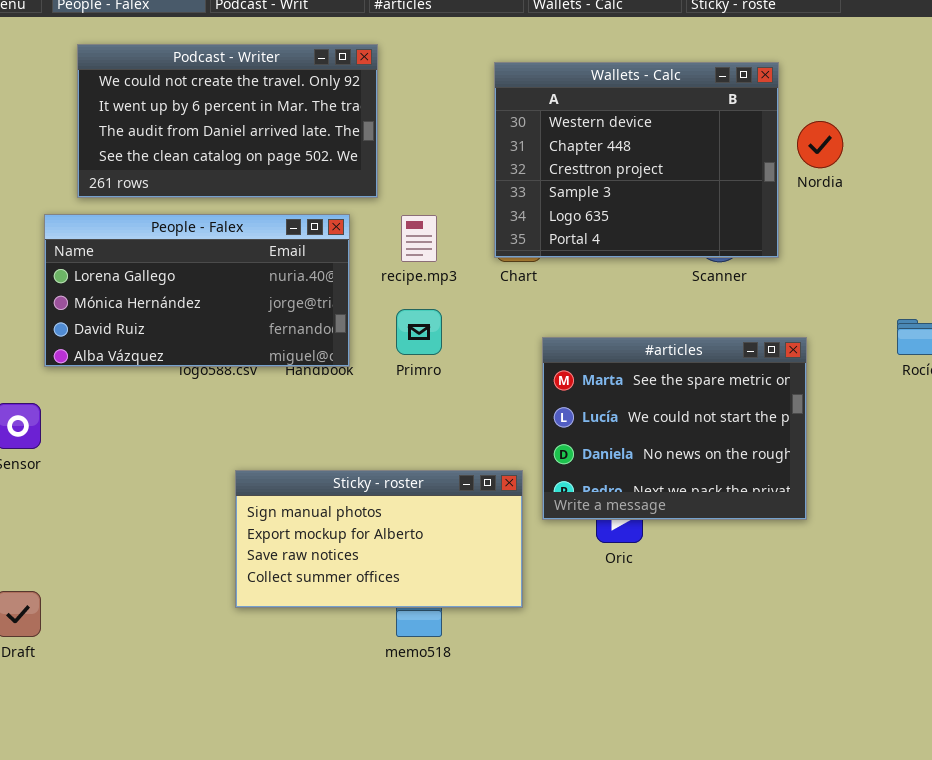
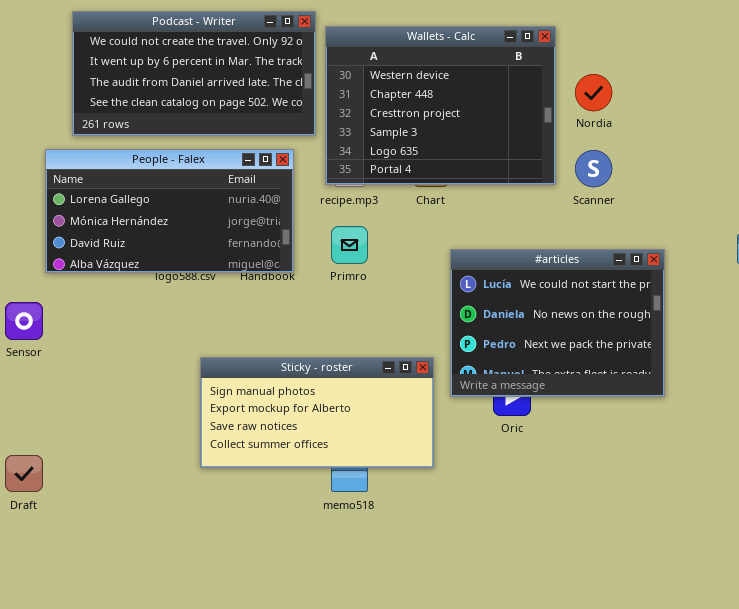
Wallets - Calc: [494,62,779,258] -> [325,26,556,185], moved
Nordia: [797,121,843,168] -> [575,74,612,111], moved
#articles: [542,337,807,520] -> [450,249,665,397], scrolled down 1 row

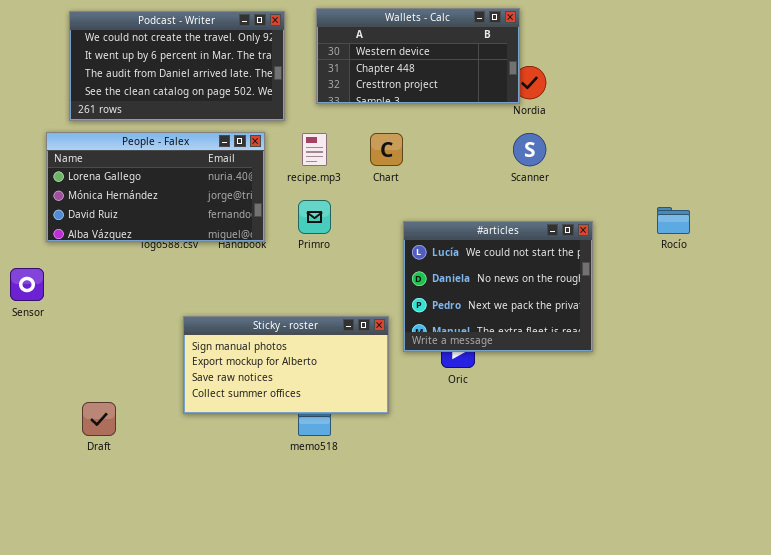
Wallets - Calc: [325,26,556,185] -> [316,8,520,104], moved, resized
Draft: [5,455,43,492] -> [82,402,116,436], moved

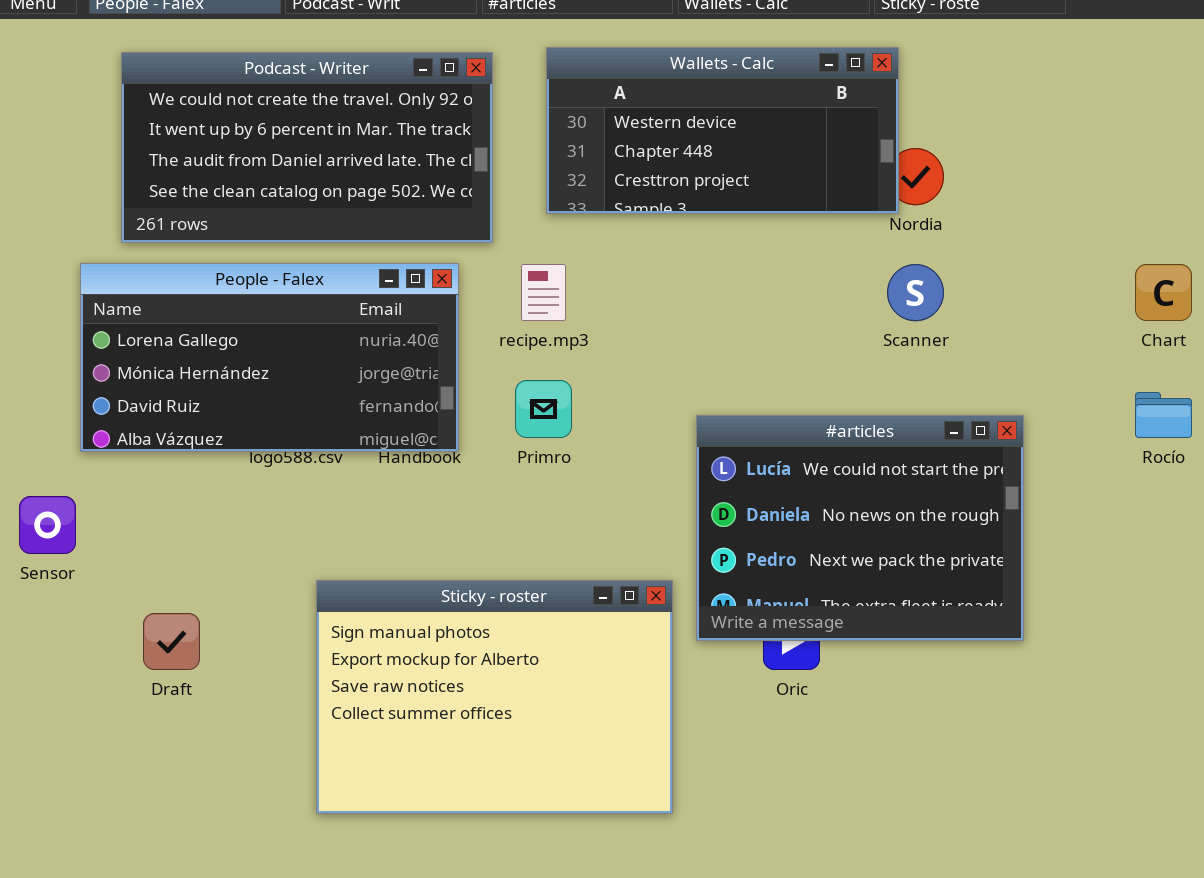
Chart: [370,133,403,166] -> [1135,264,1192,321], moved
Sticky - roster: [183,316,389,414] -> [316,580,673,814], resized
Draft: [82,402,116,436] -> [143,613,200,670], moved

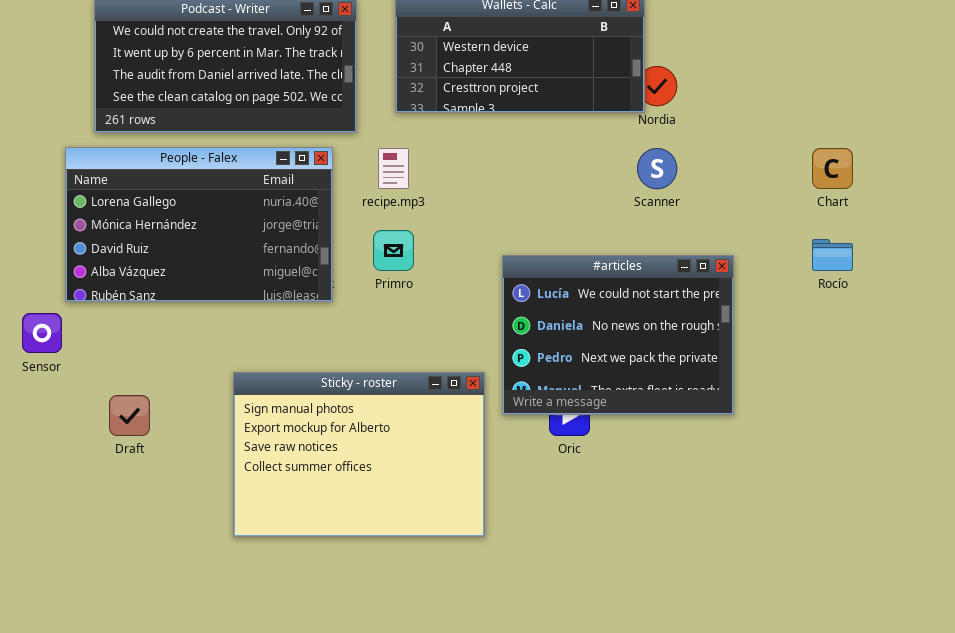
People - Falex: [80,263,459,452] -> [65,147,333,302], resized

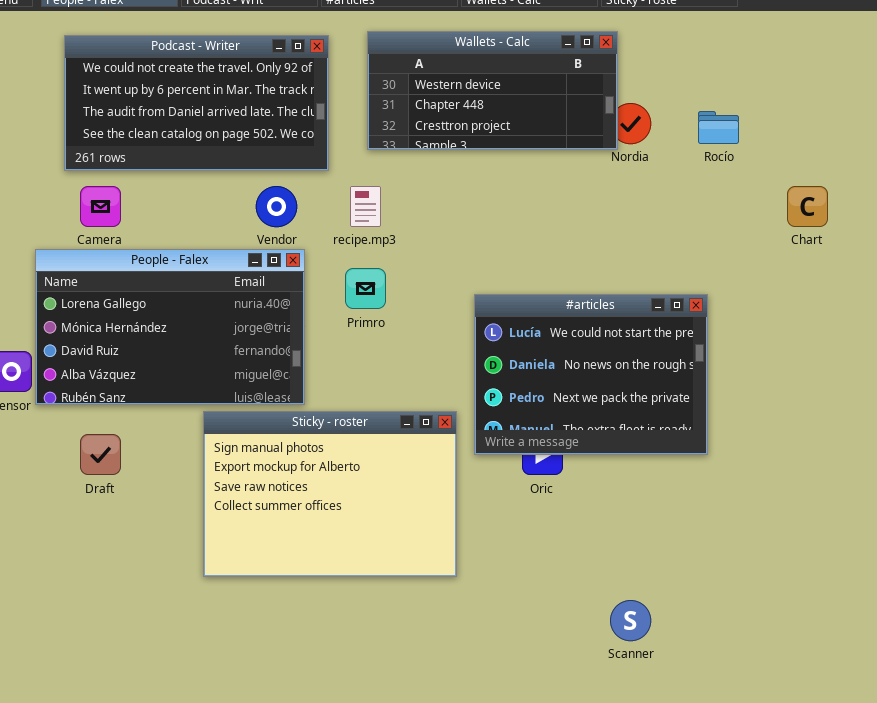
People - Falex: [65,147,333,302] -> [35,249,305,405], moved
Scanner: [637,148,677,189] -> [610,600,651,641], moved
Rocío: [812,239,853,271] -> [698,111,739,144], moved

